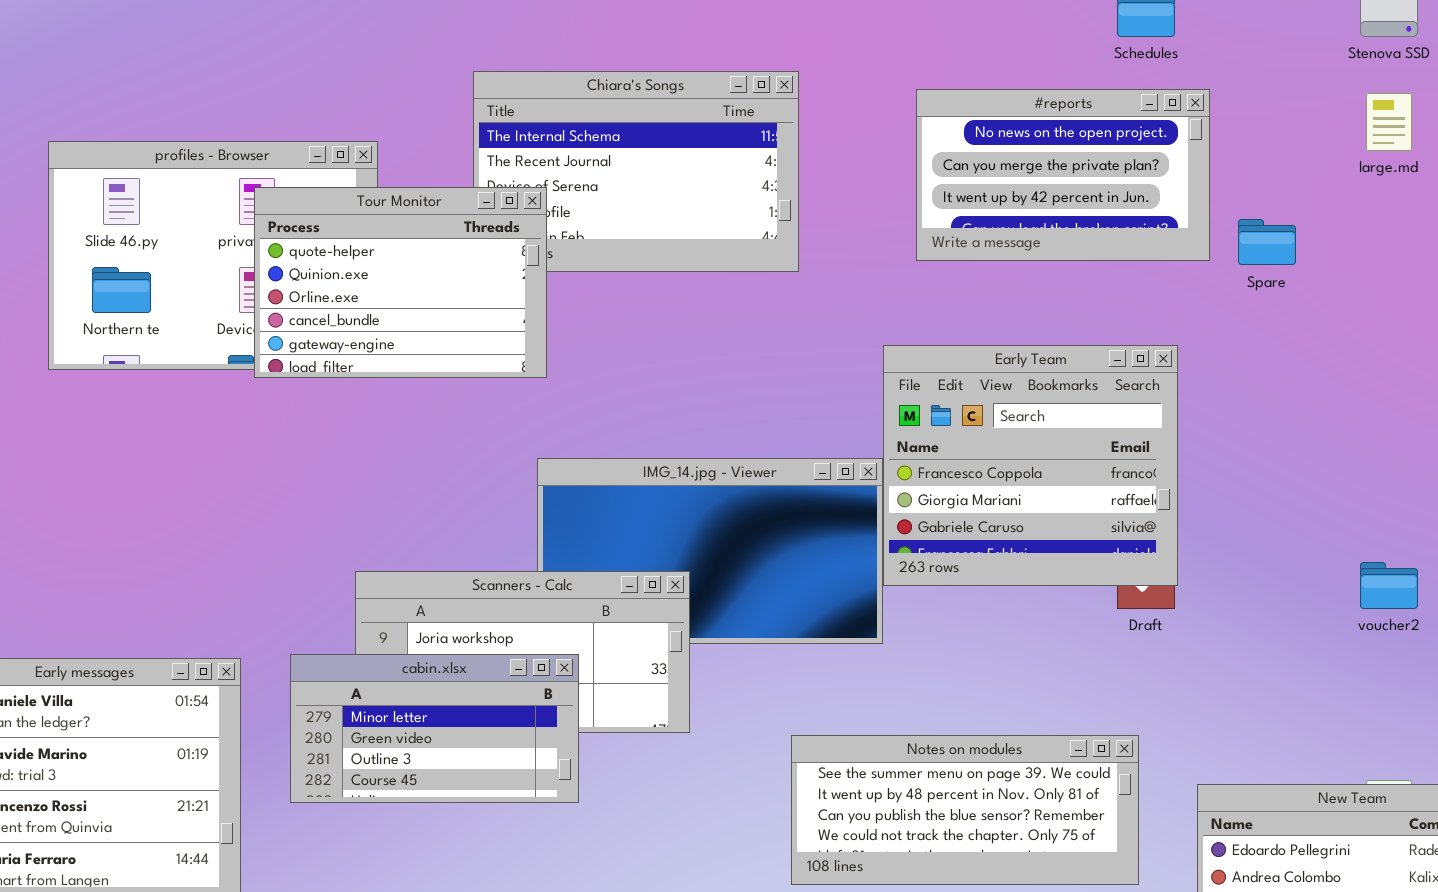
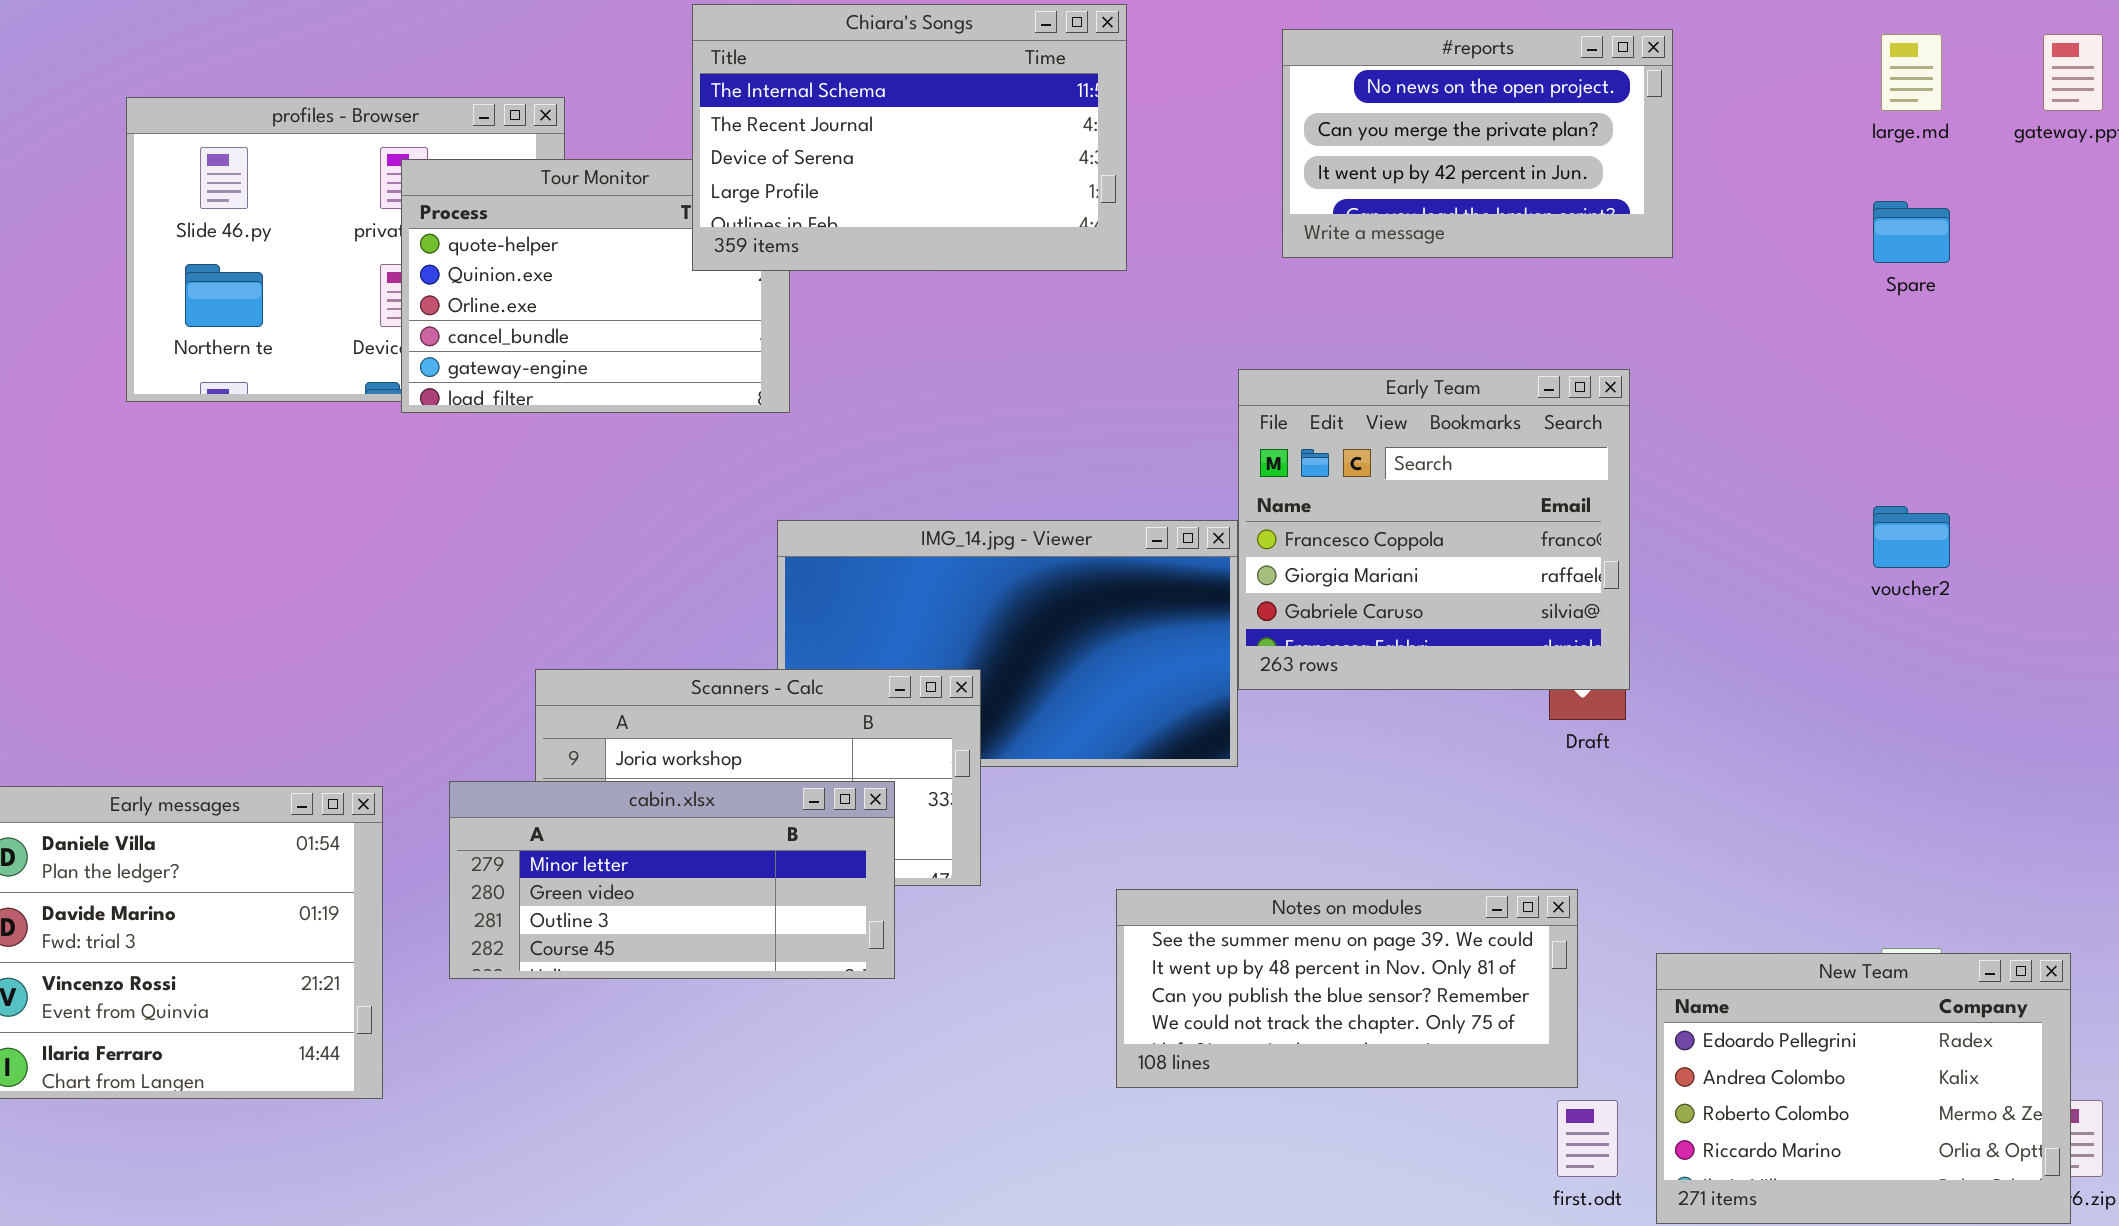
Chiara's Songs: [473,71,799,272] -> [692,4,1127,271], raised
Spare: [1238,219,1296,265] -> [1873,201,1950,263], moved
voucher2: [1360,562,1418,609] -> [1873,506,1950,568], moved
cabin.xlsx: [290,654,579,803] -> [449,781,895,979], resized

